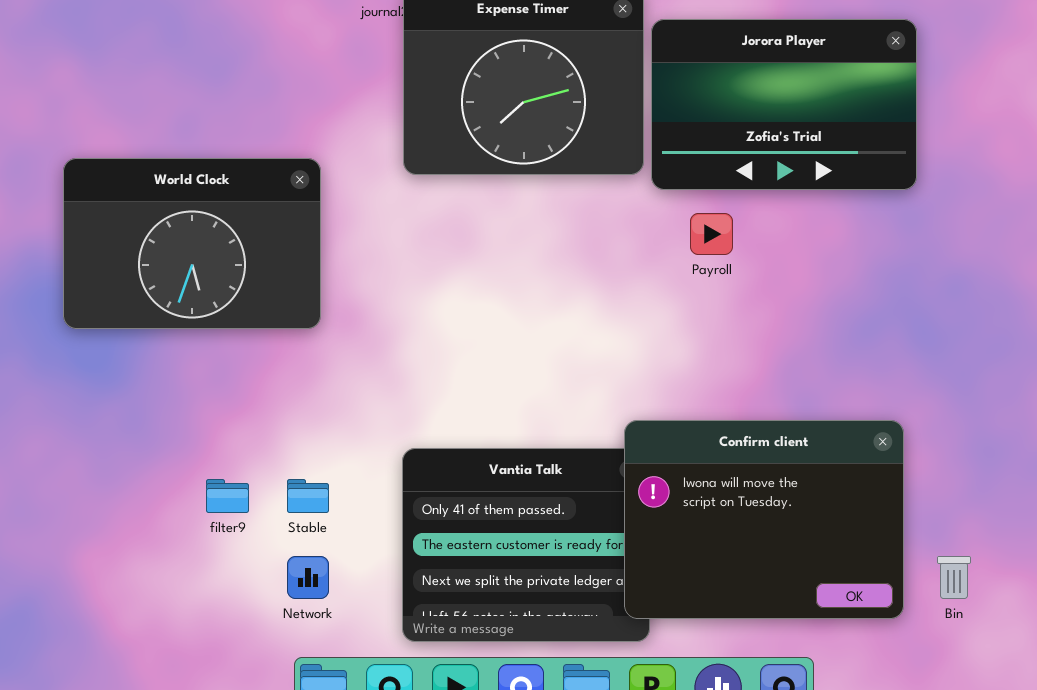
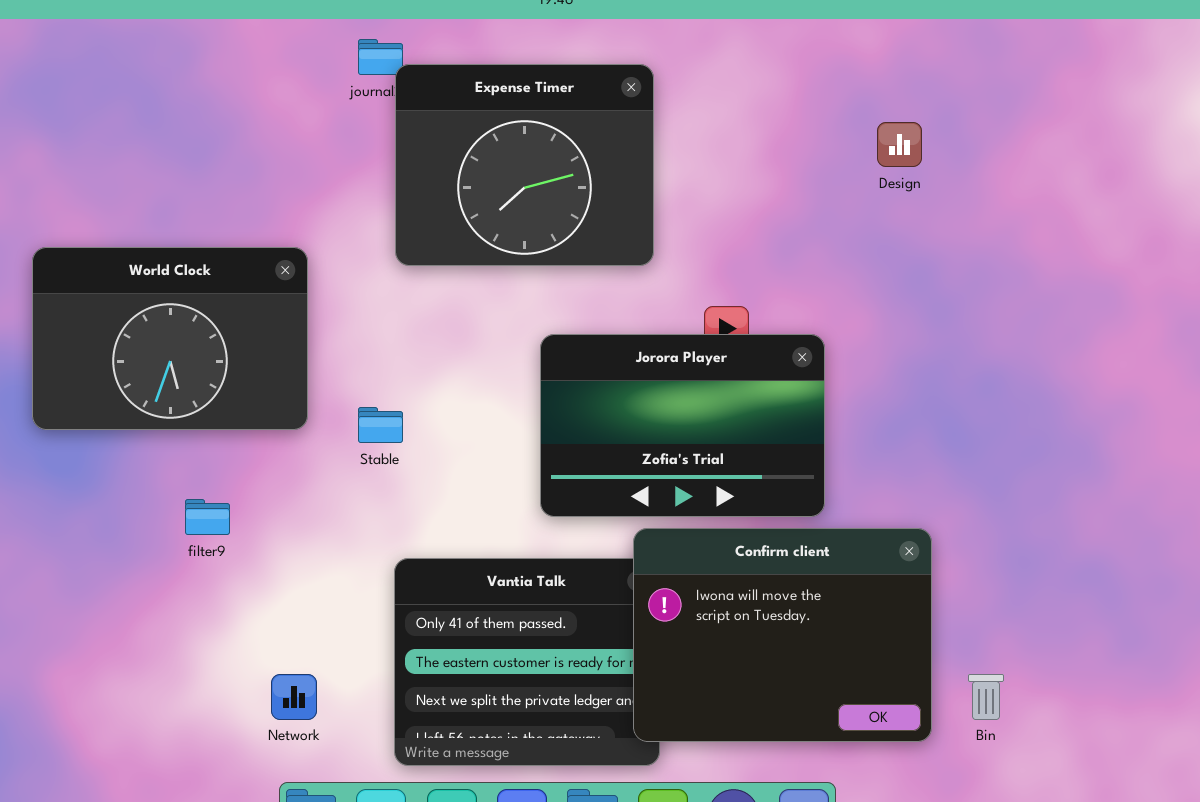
Jorora Player: [651,19,917,190] -> [540,334,825,517], moved
filter9: [206,479,249,513] -> [185,499,230,535], moved
Stable: [287,479,329,513] -> [358,407,403,443], moved

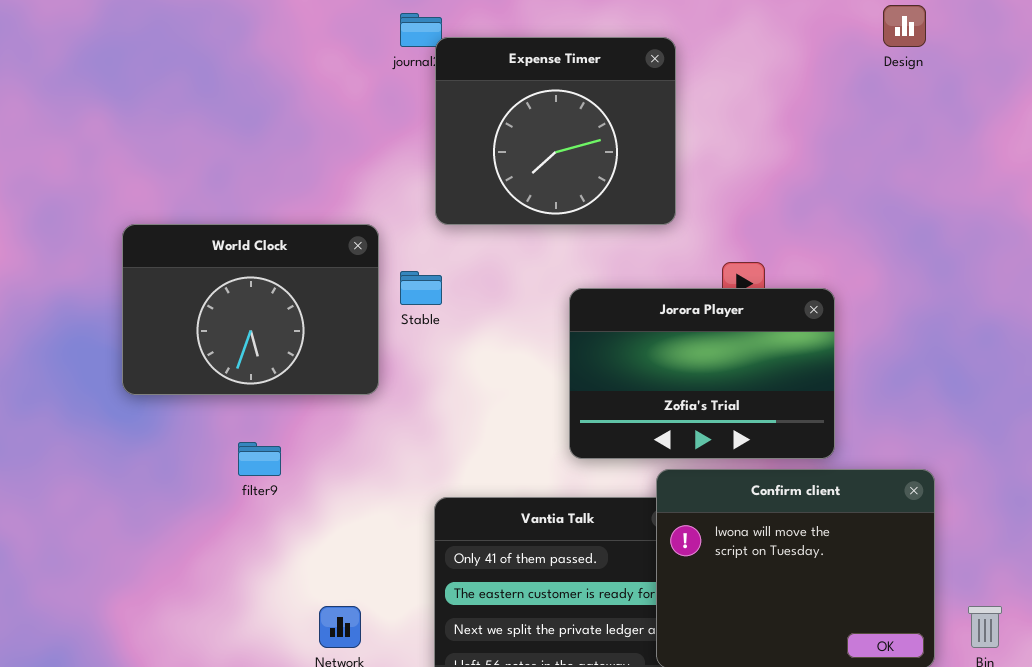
Design: [877,122,922,167] -> [883,5,926,47], moved
World Clock: [32,247,308,430] -> [122,224,379,395], moved
Stable: [358,407,403,443] -> [400,271,442,305], moved

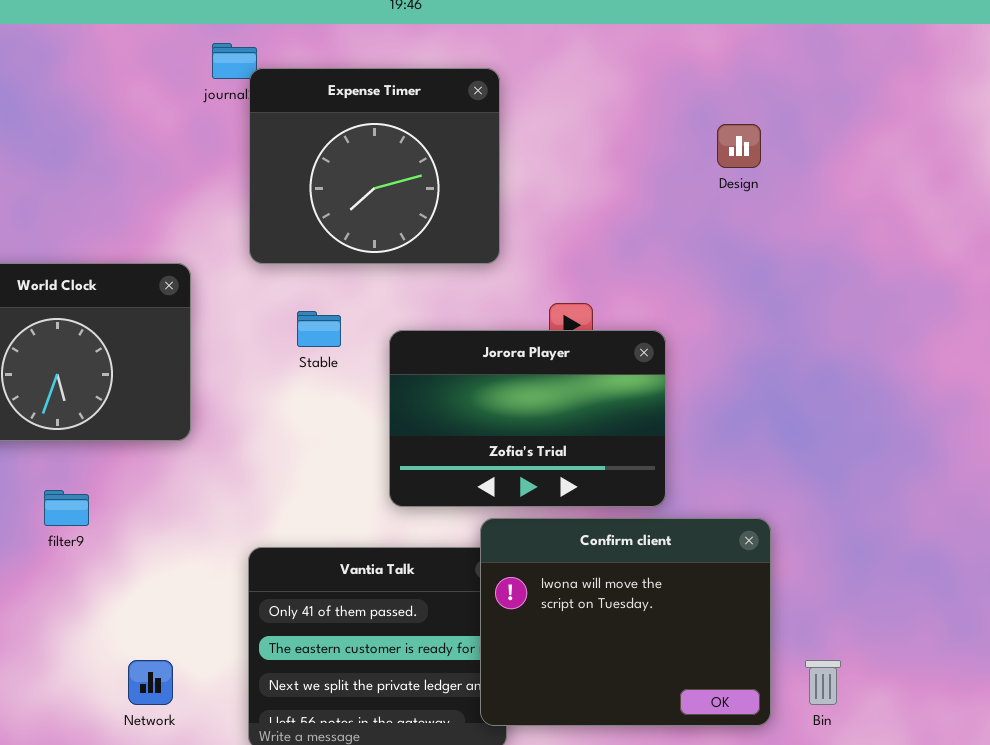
Design: [883,5,926,47] -> [717,124,761,168], moved
Stable: [400,271,442,305] -> [297,311,341,347], moved

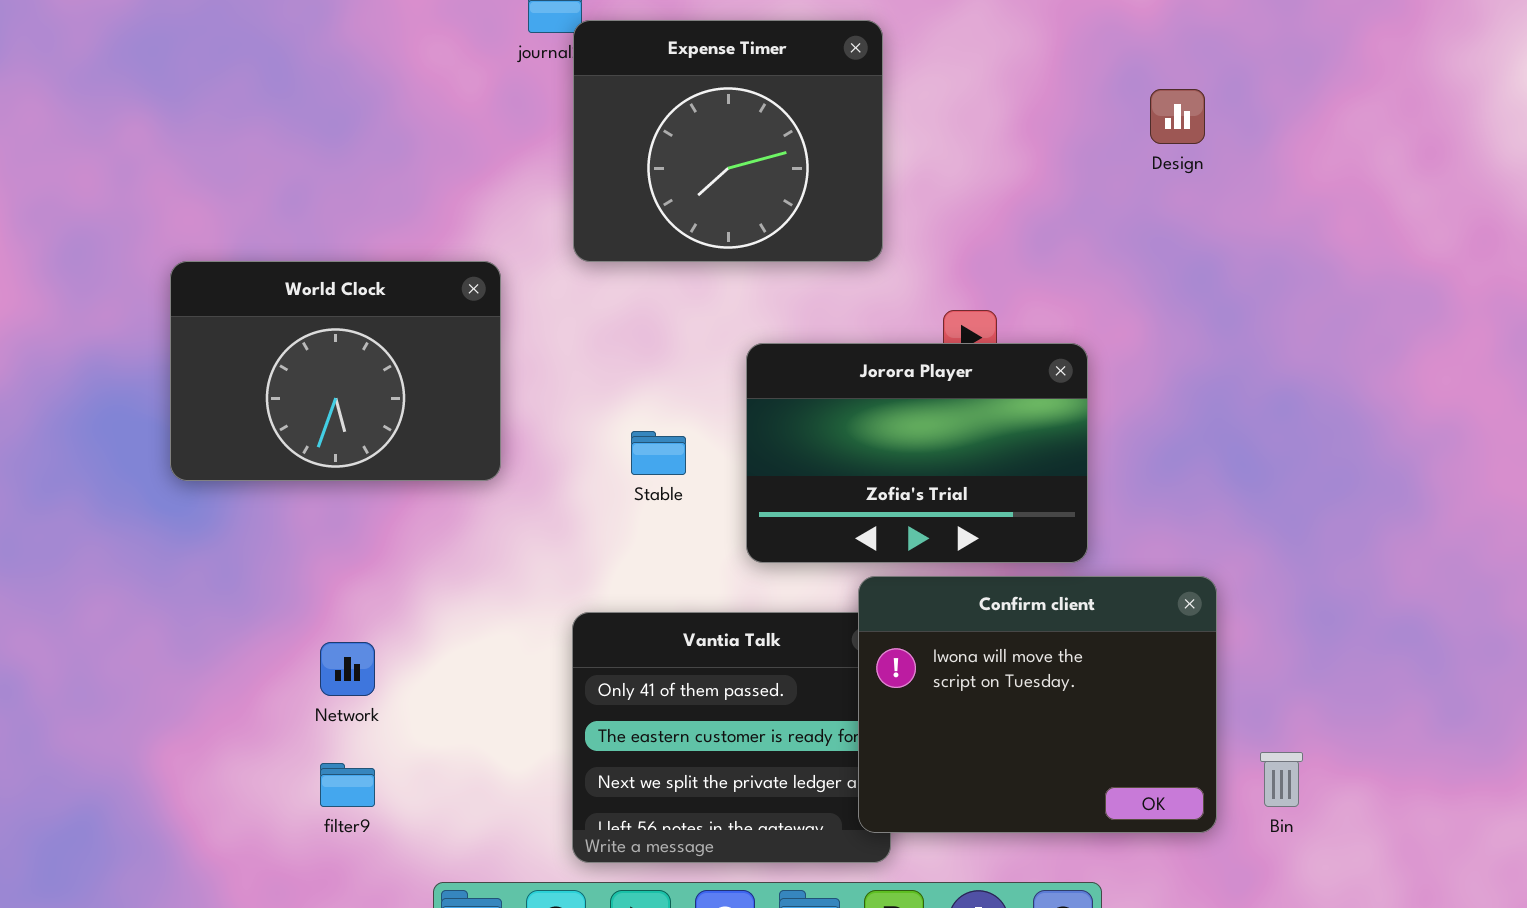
Stable: [297,311,341,347] -> [631,431,686,475], moved
filter9: [44,490,89,526] -> [320,763,375,807], moved
Network: [128,660,173,705] -> [320,642,375,696], moved

